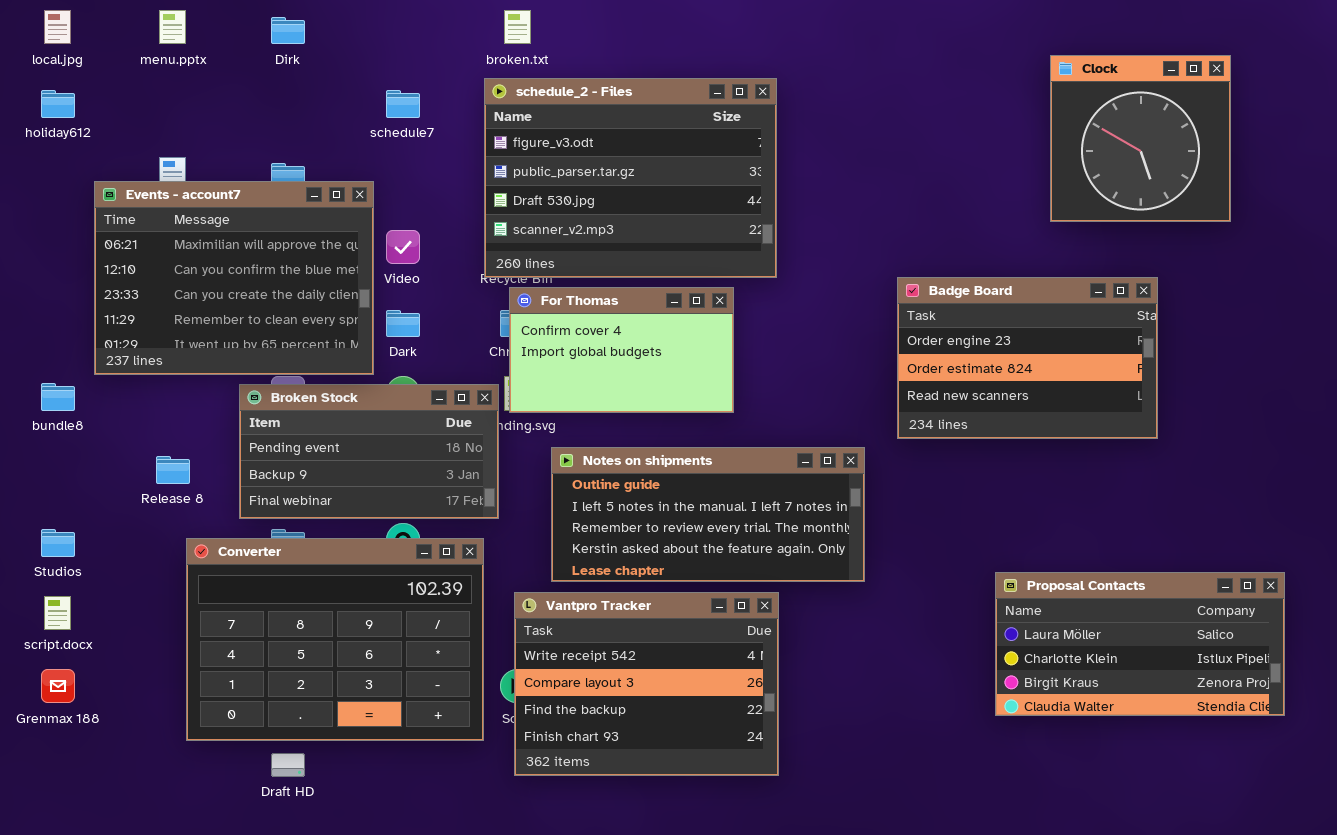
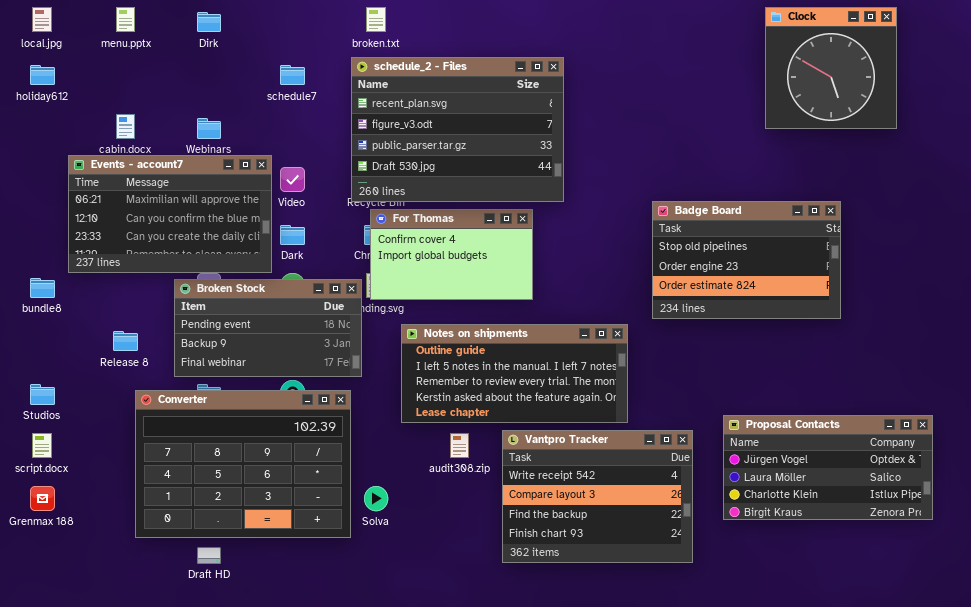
Clock: [1050,55,1231,222] -> [765,7,897,129], moved
schedule_2 - Files: [484,78,777,278] -> [351,57,564,202], scrolled up 1 row
Events - account7: [94,181,374,375] -> [68,155,272,273], resized
Badge Board: [897,277,1158,439] -> [652,201,841,319], scrolled up 1 row
Proposal Contacts: [995,572,1285,716] -> [723,415,933,520], scrolled up 1 row
Vantpro Tracker: [514,592,779,776] -> [502,430,693,563], moved

